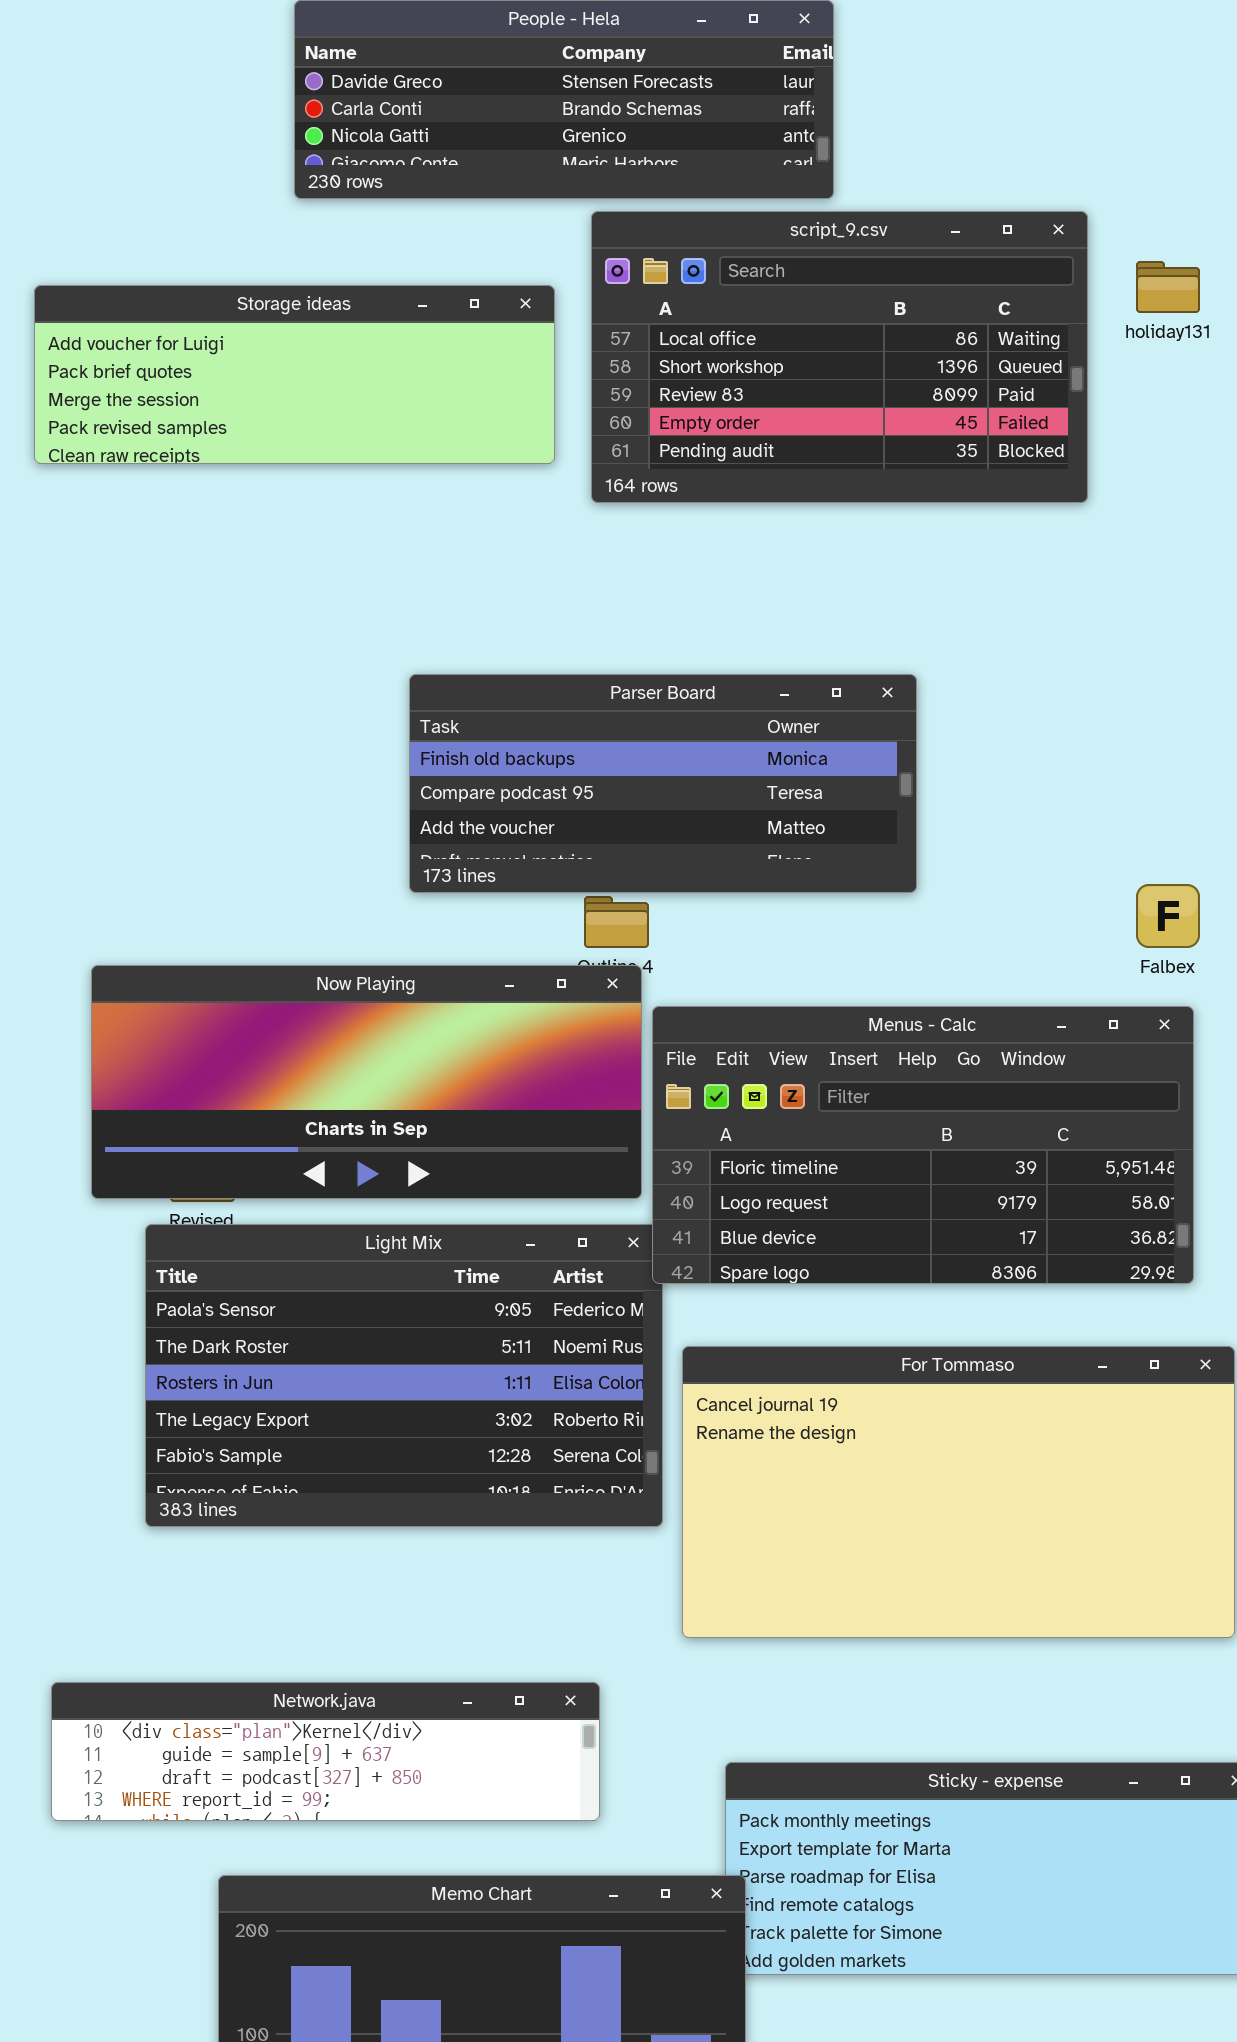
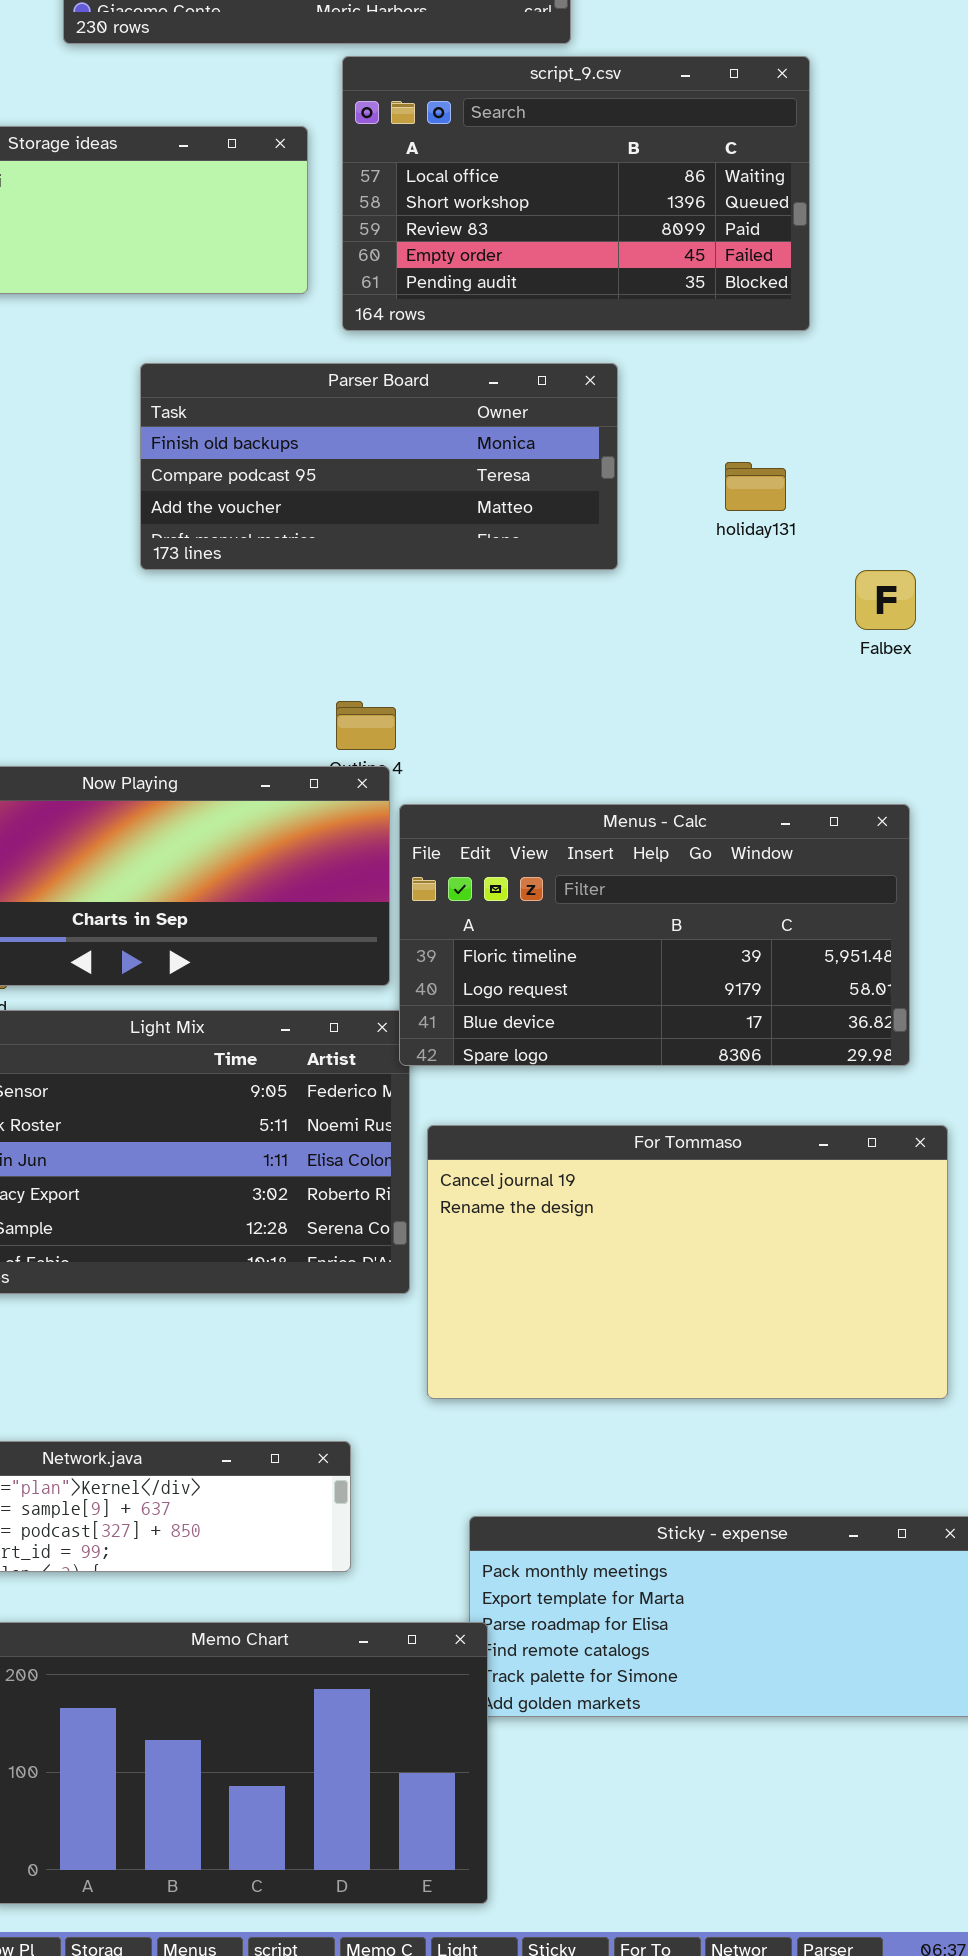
holiday131: [1136,261,1200,313] -> [725,462,786,511], moved
Parser Board: [409,674,917,893] -> [140,363,618,570], moved
Falbex: [1136,884,1200,948] -> [855,570,916,630], moved

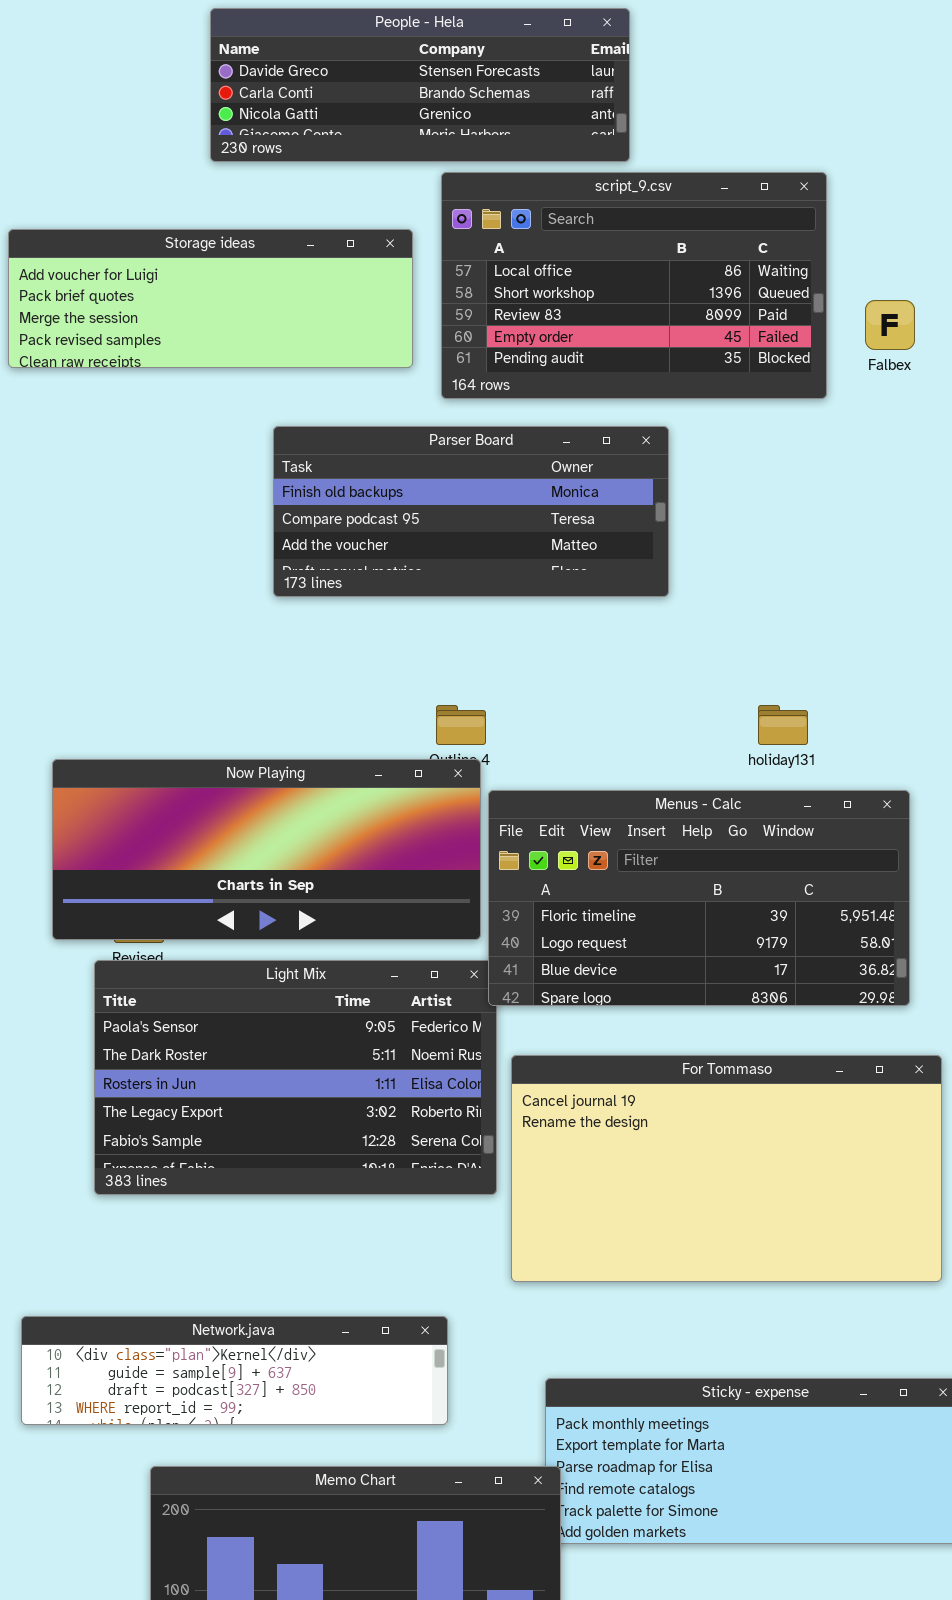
holiday131: [725,462,786,511] -> [758,705,808,745], moved
Falbex: [855,570,916,630] -> [865,300,915,350], moved

